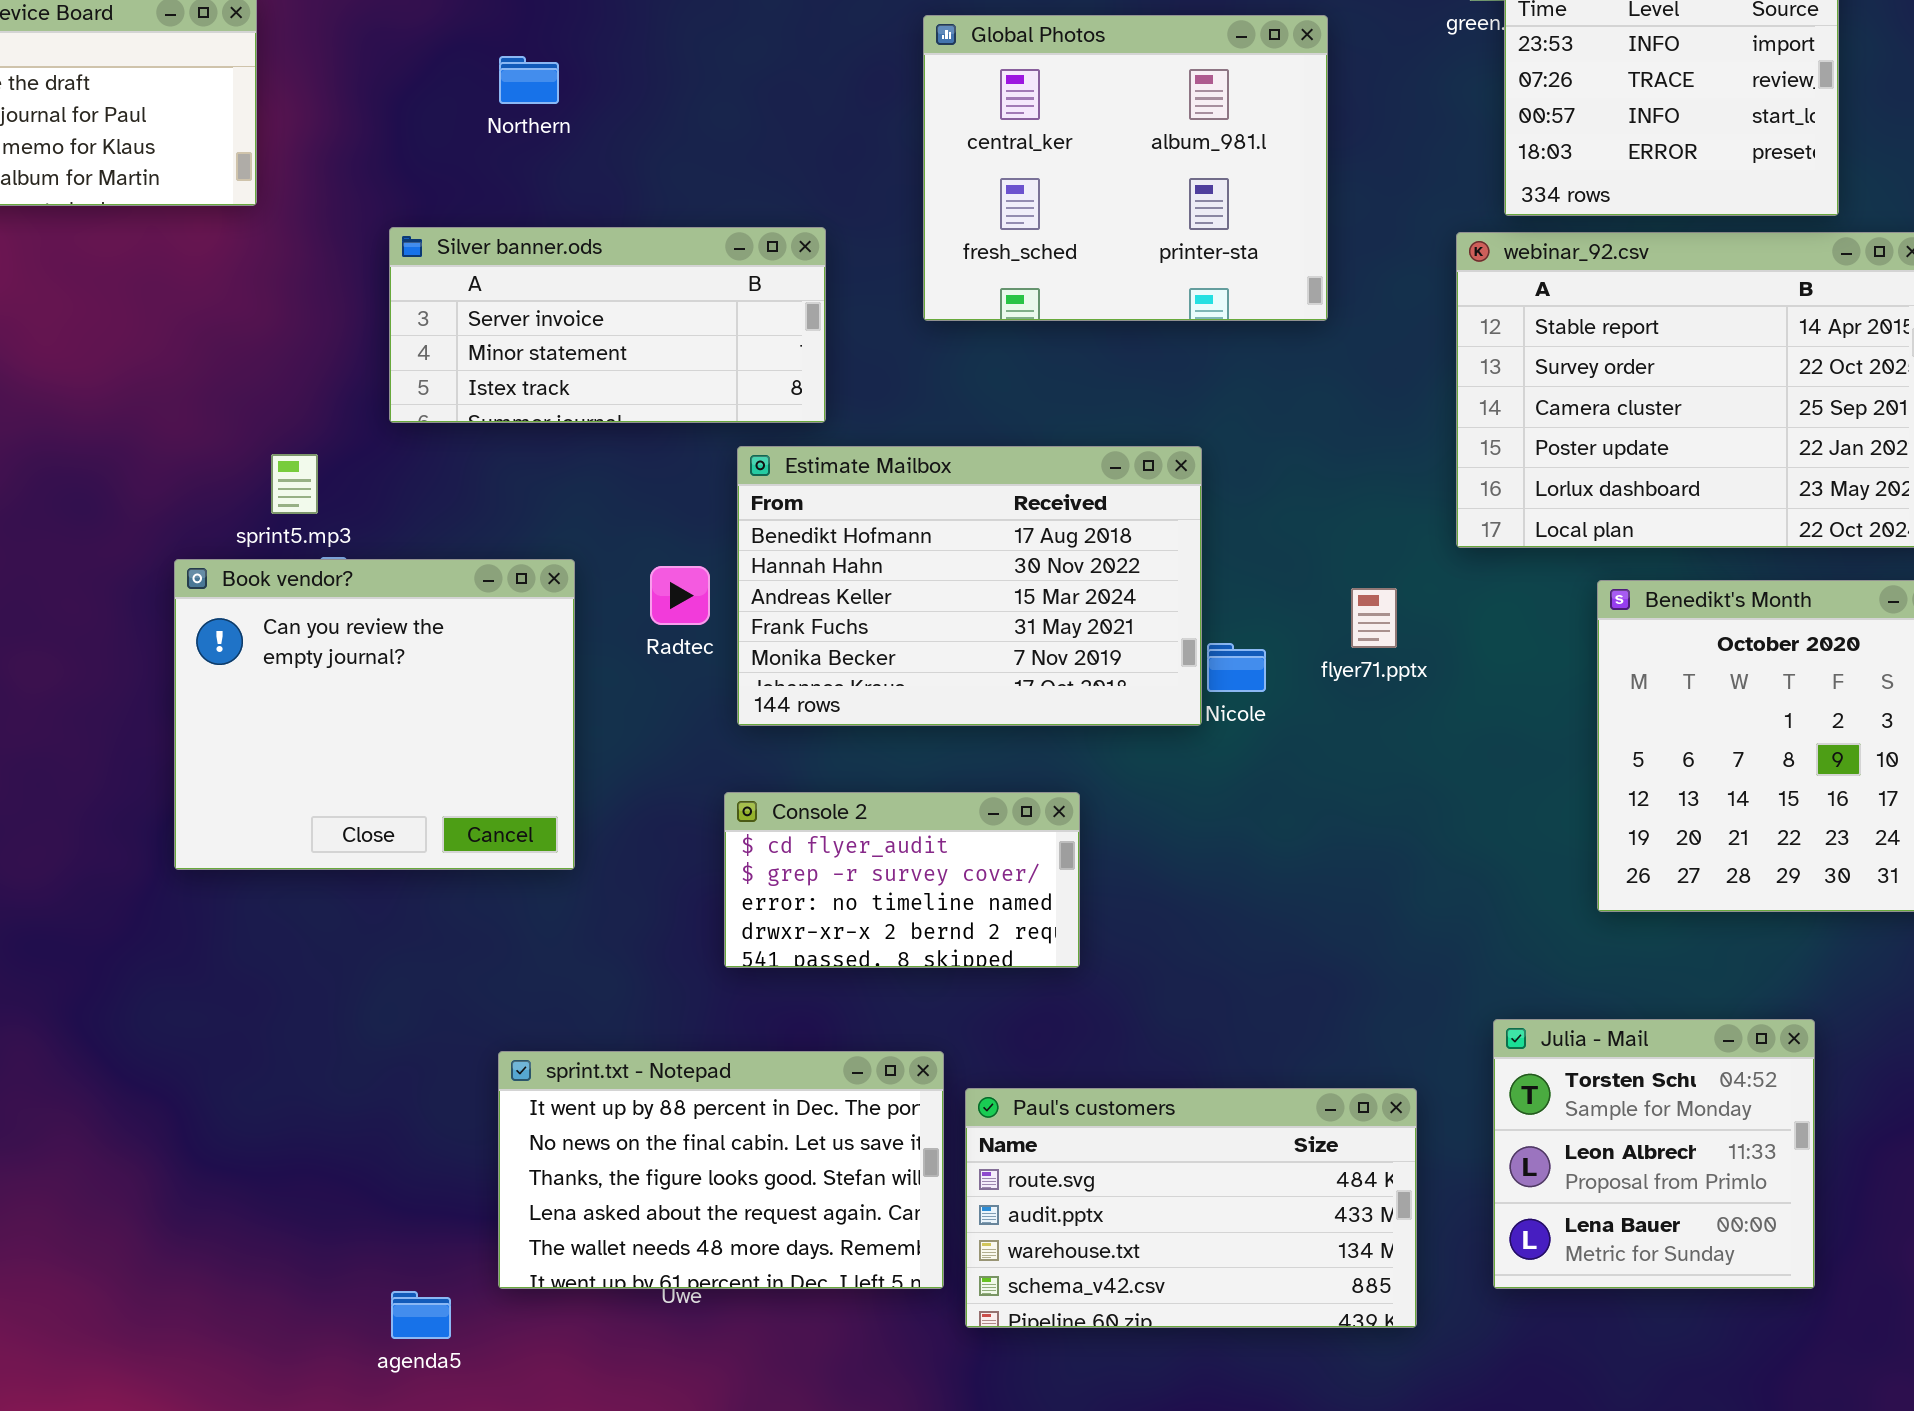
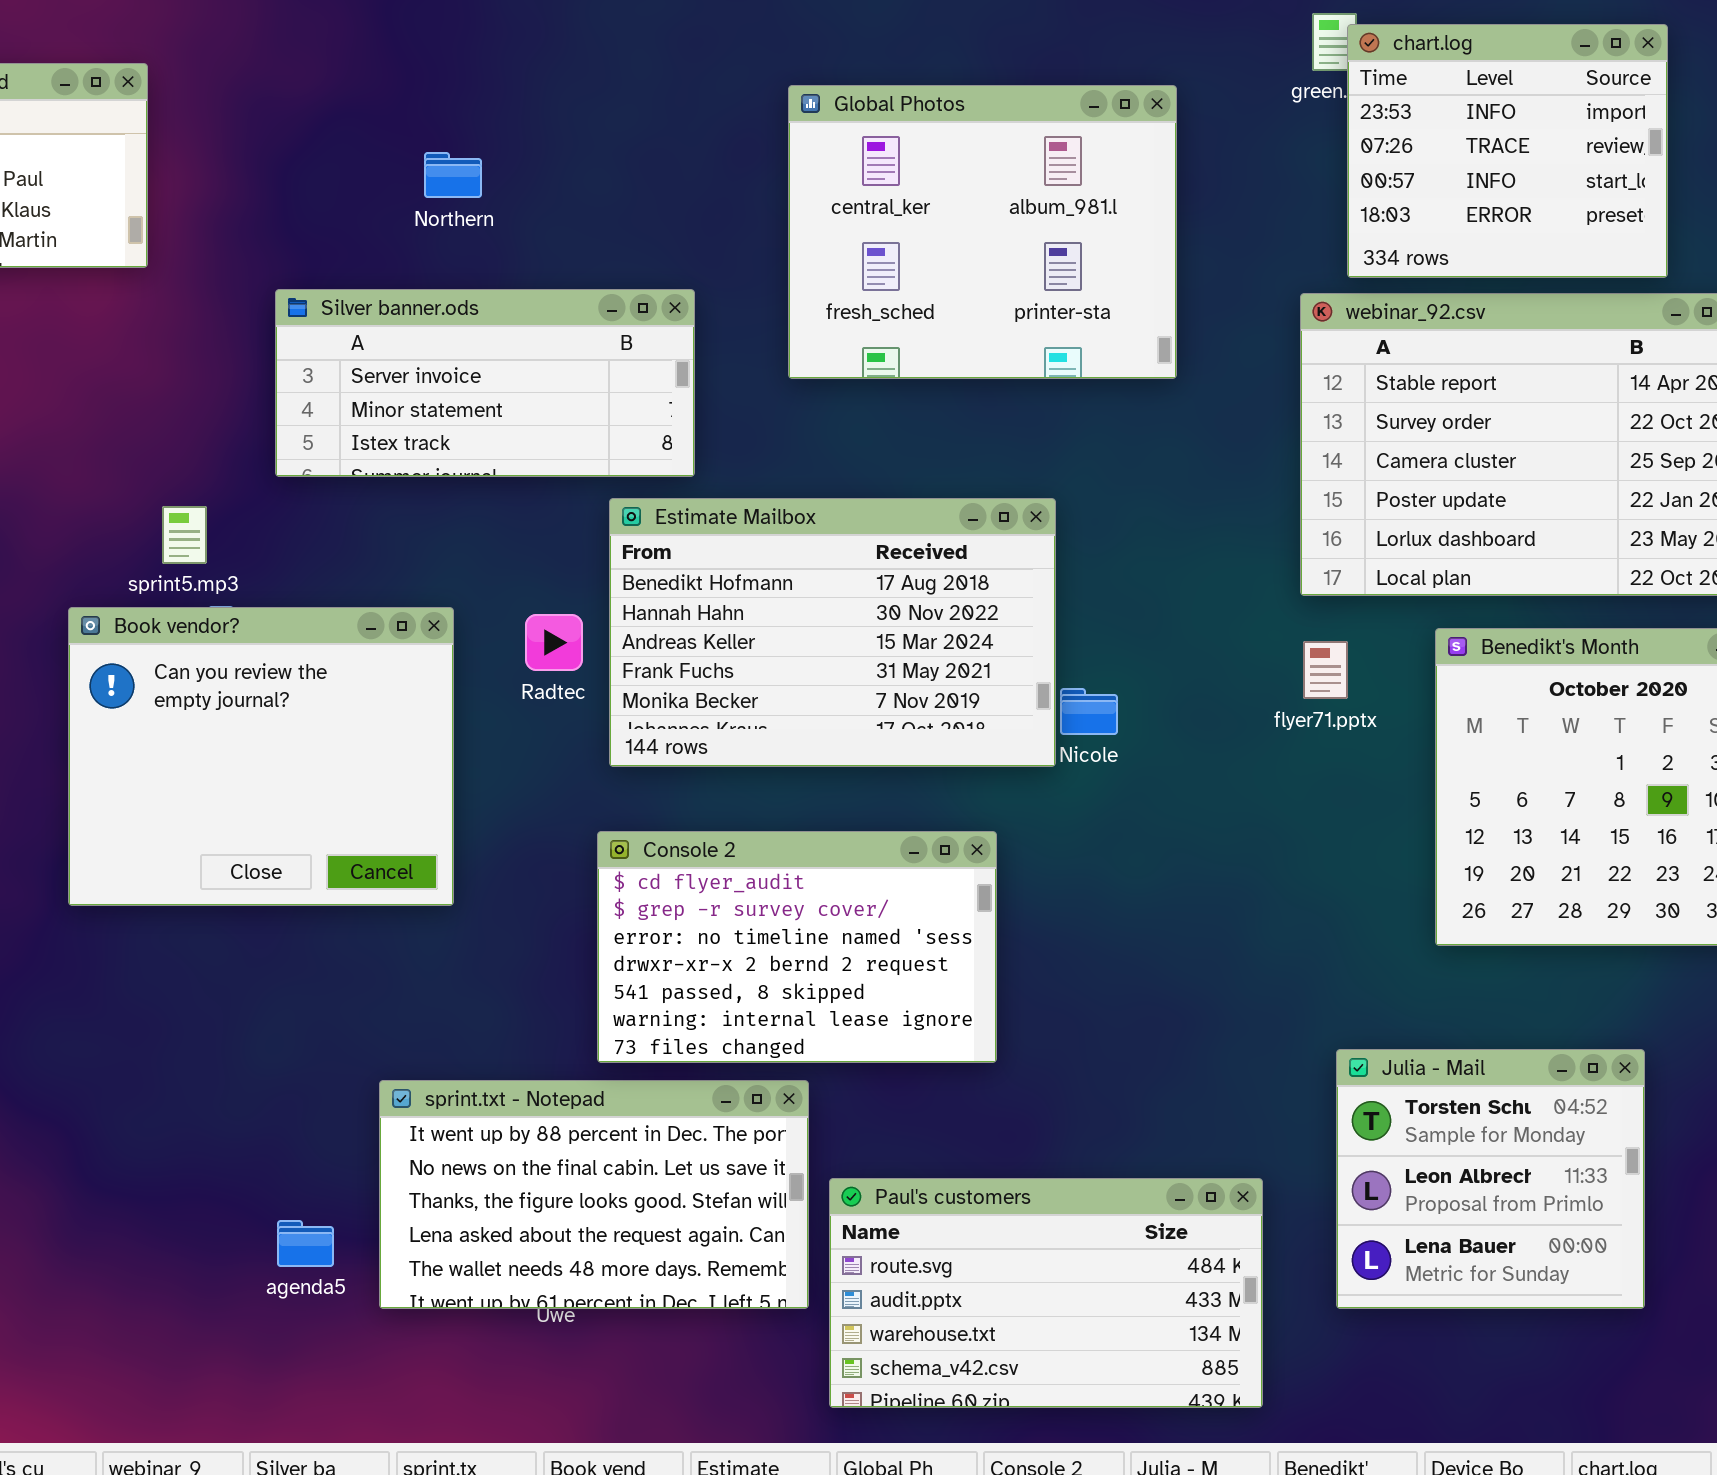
Northern: [499,56,559,104] -> [424,152,482,198], moved
flyer71.pptx: [1351,588,1397,648] -> [1303,641,1348,699], moved
Console 2: [724,792,1080,968] -> [597,831,997,1063], resized
Paul's customers: [965,1088,1417,1328] -> [829,1178,1263,1408], moved
agenda5: [391,1291,451,1339] -> [277,1220,334,1267], moved

